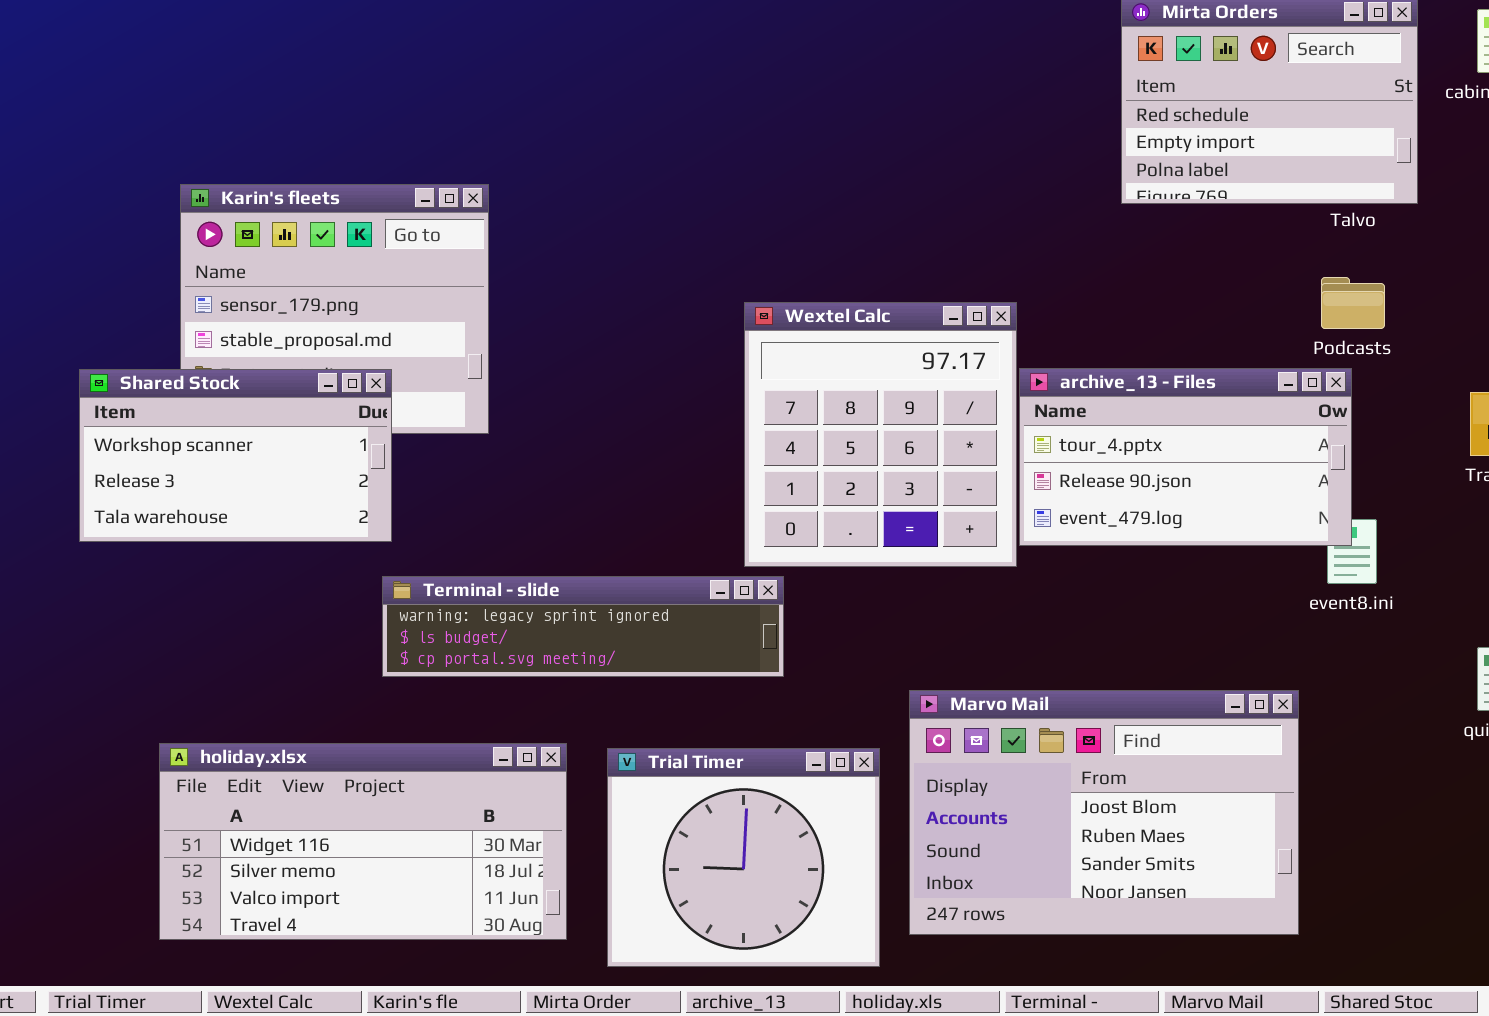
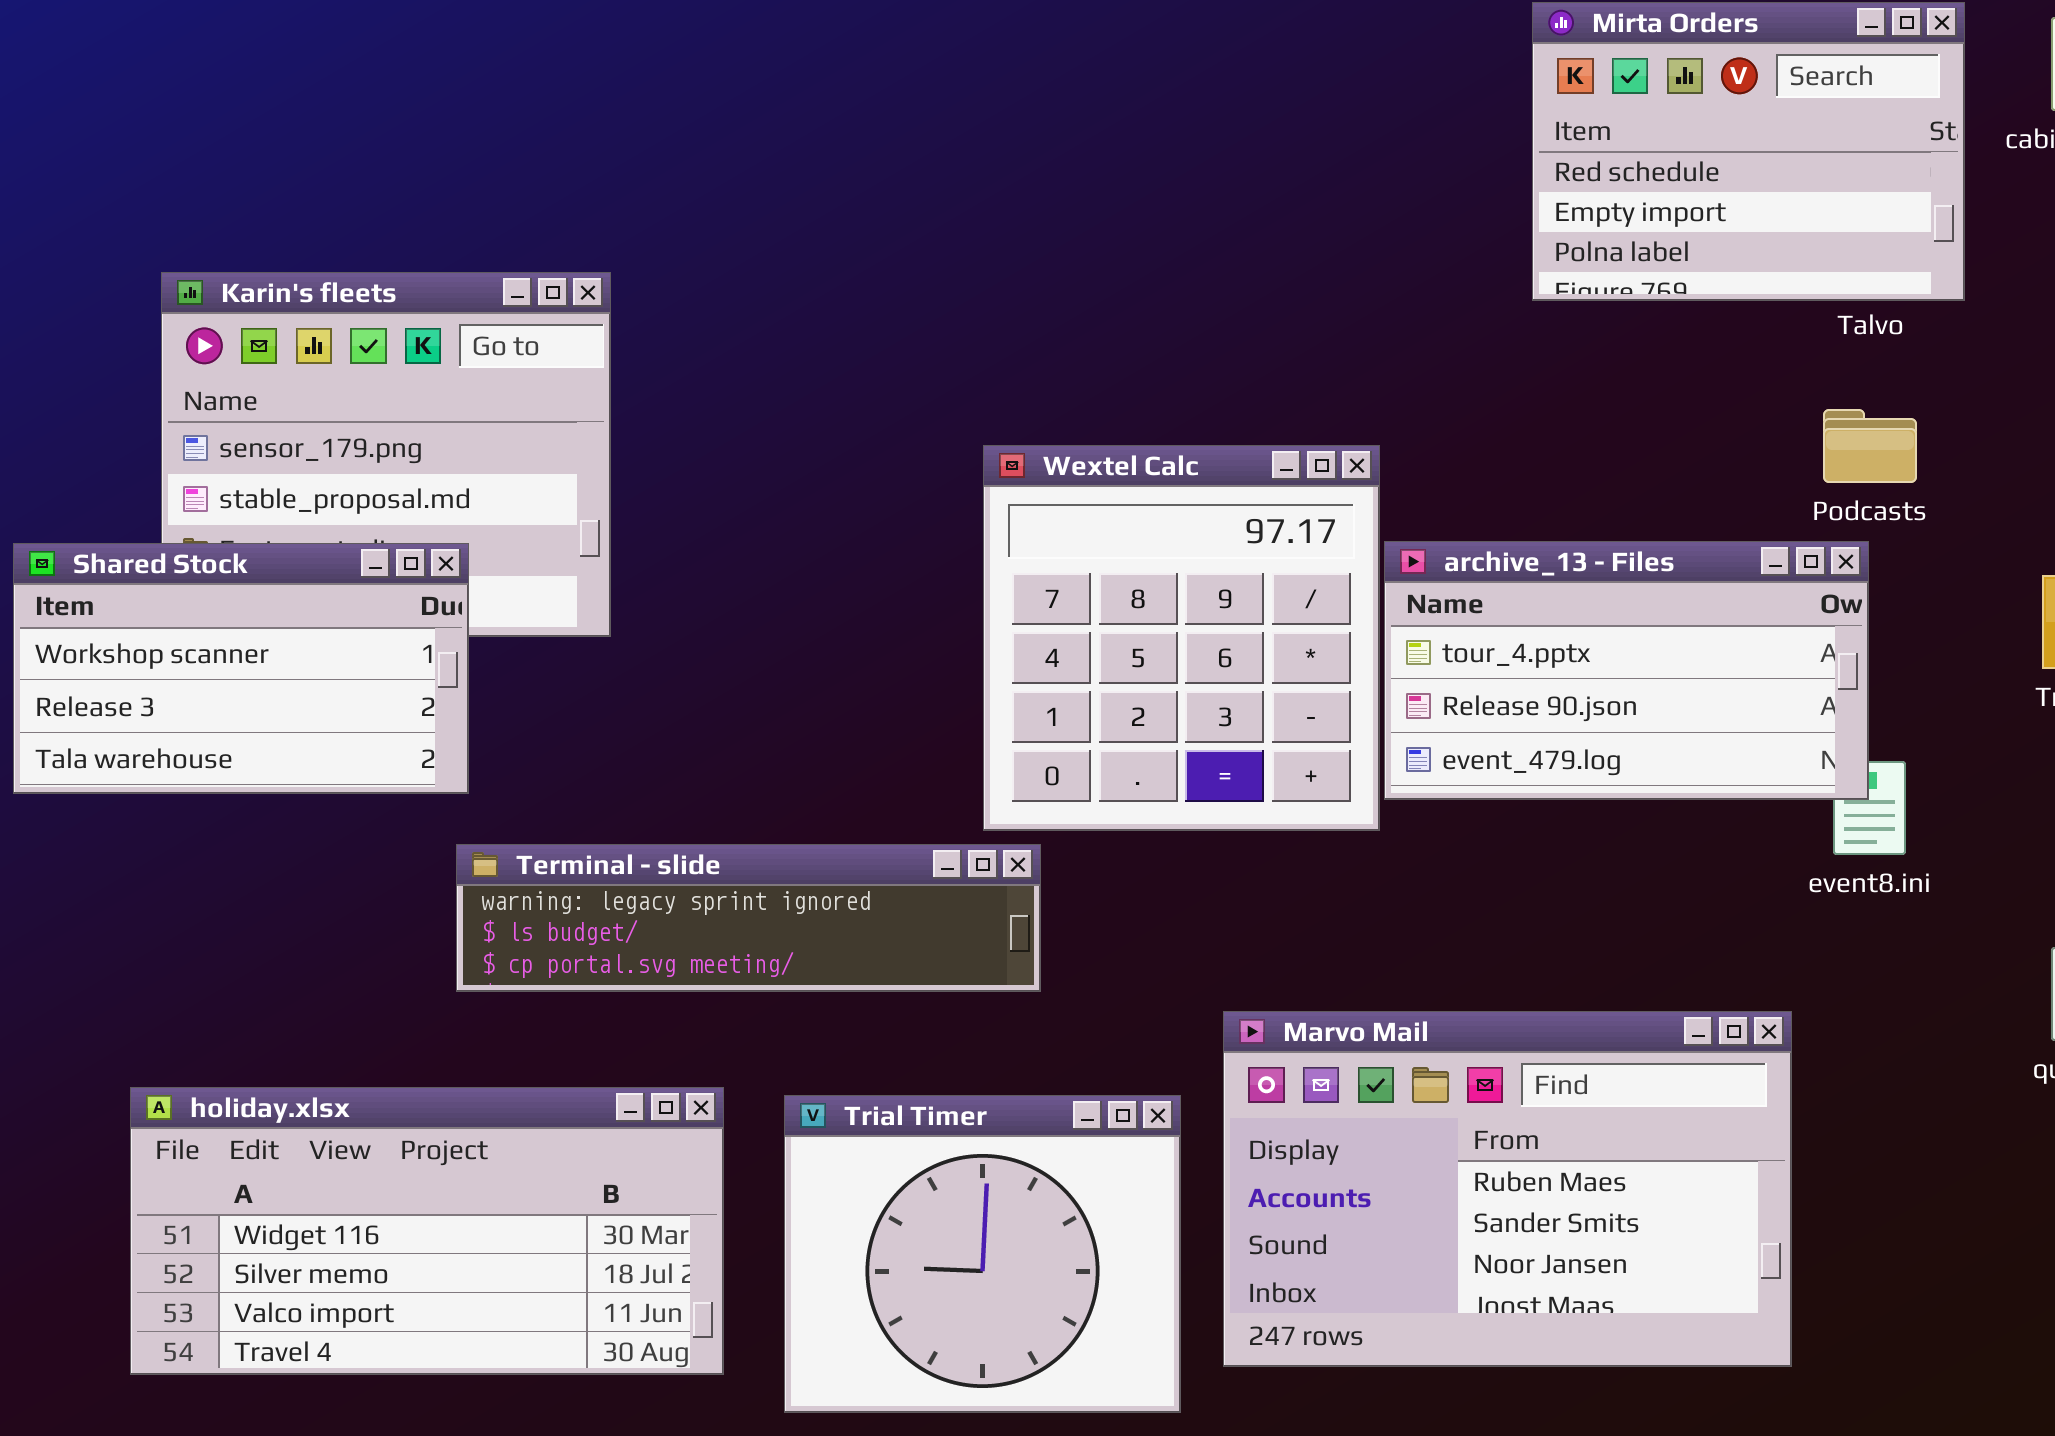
Marvo Mail: [909,690,1299,935] -> [1223,1011,1792,1367], scrolled down 1 row

